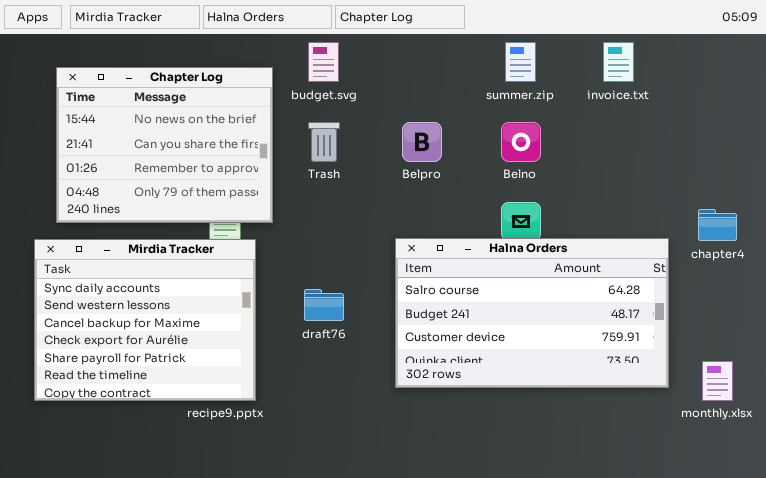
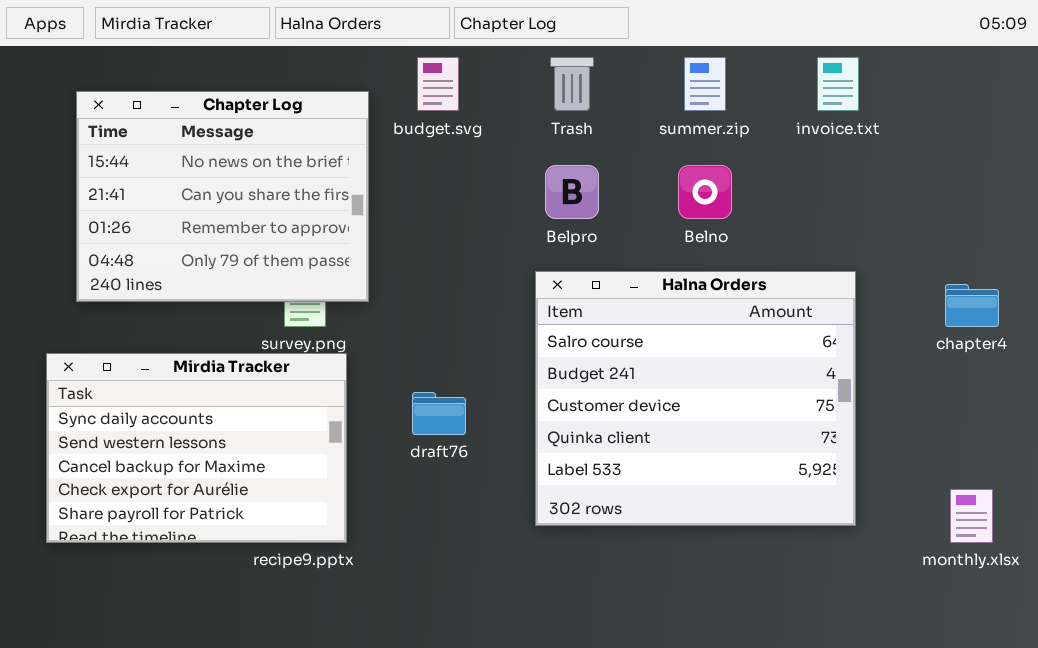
Trash: [308,122,340,162] -> [550,57,594,111], moved
Halna Orders: [395,238,669,388] -> [535,271,856,526], resized
Mirdia Tracker: [34,239,256,401] -> [46,353,347,543], resized

